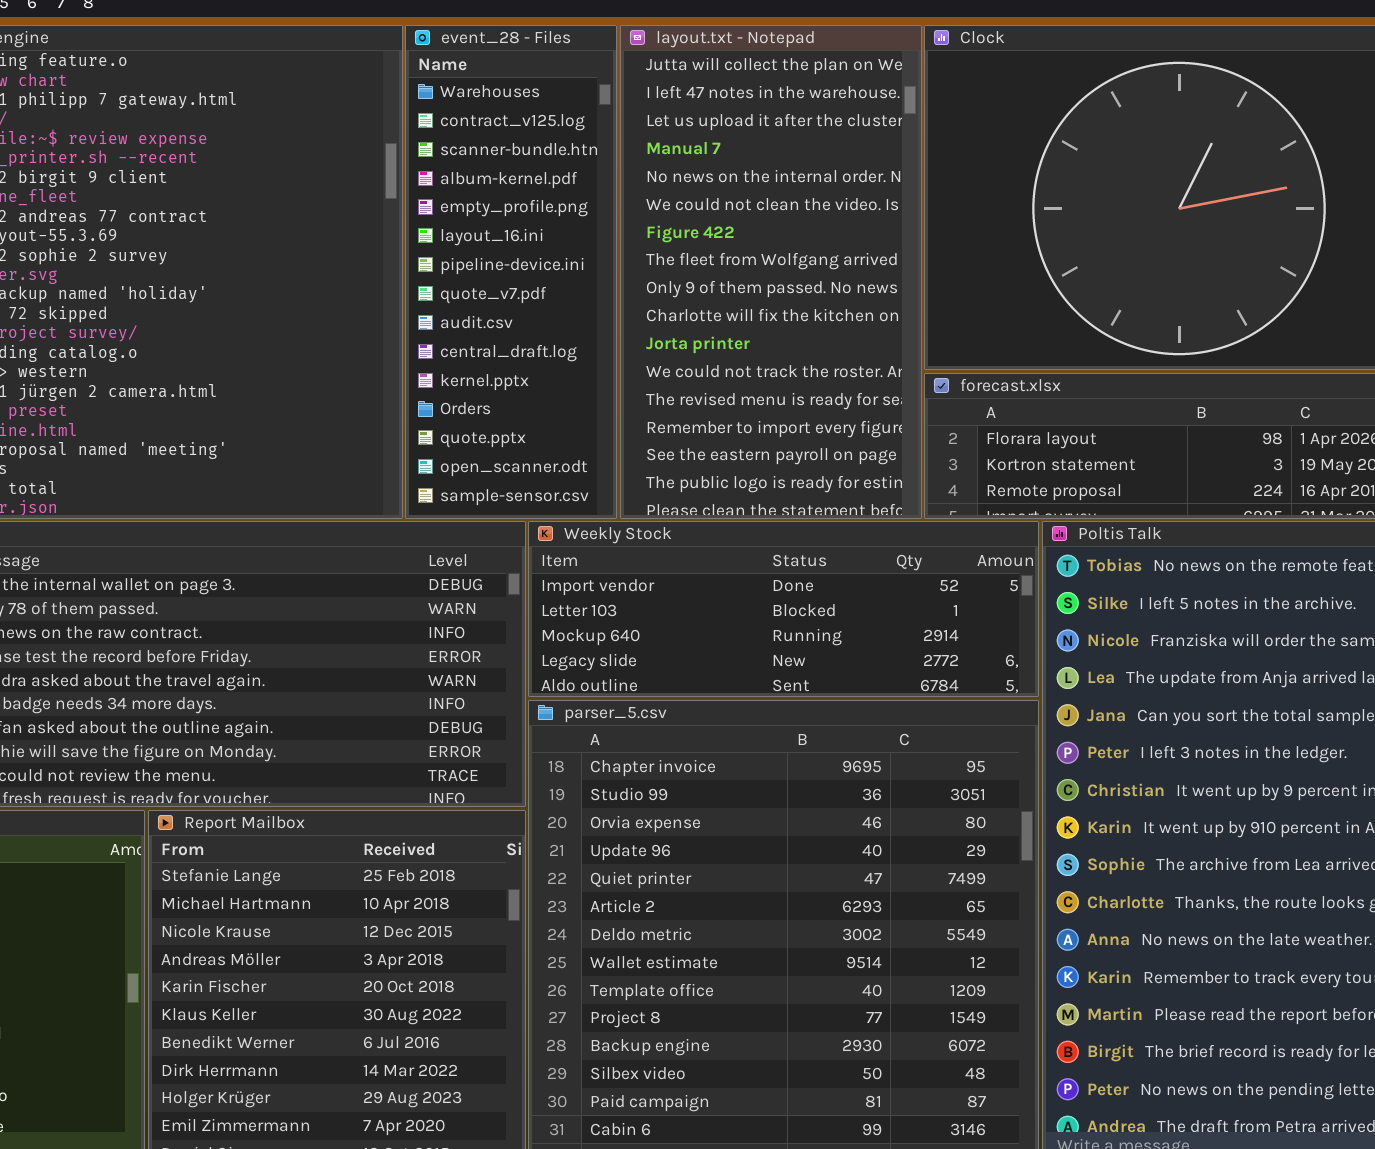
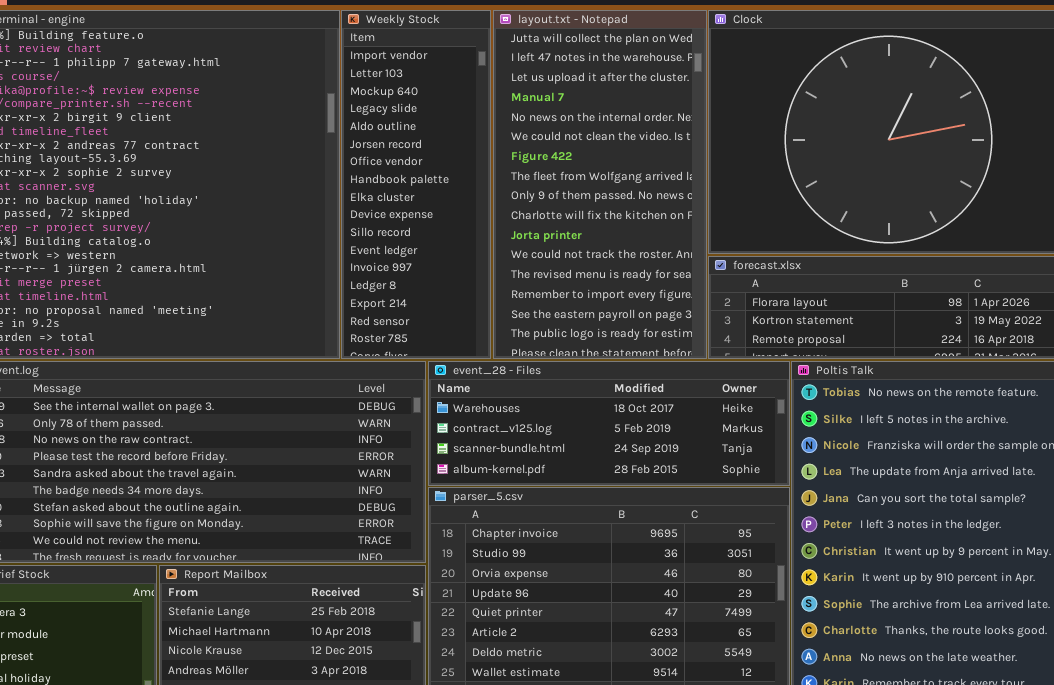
event_28 - Files: [405,25,617,519] -> [428,361,790,486], moved, resized
Weekly Stock: [528,521,1039,697] -> [341,10,491,359], moved, resized

